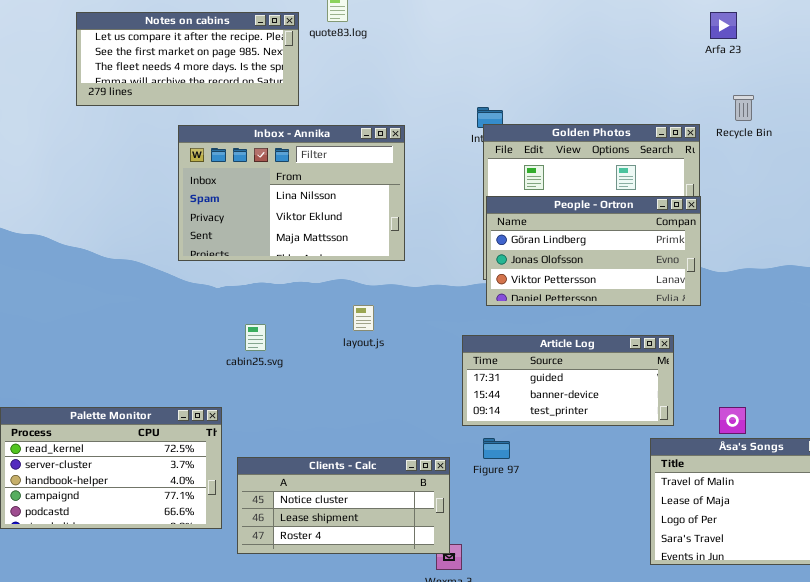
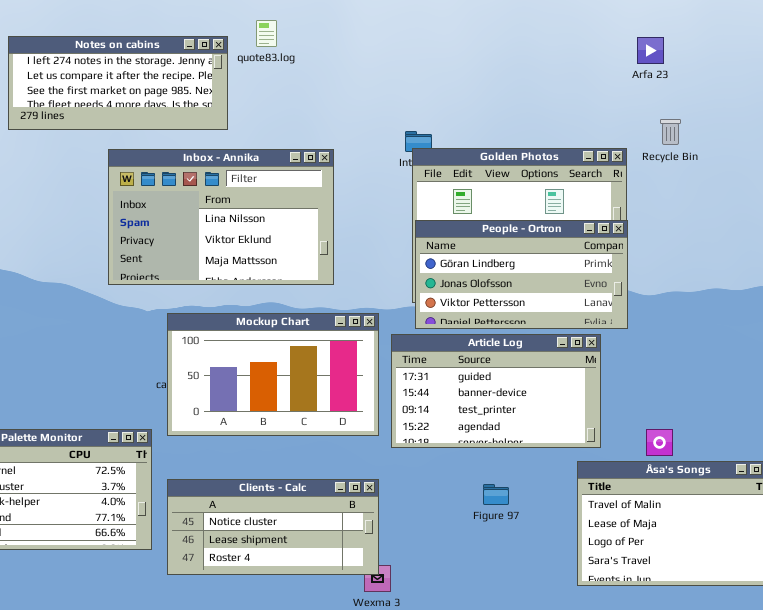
Notes on cabins: [76,12,299,106] -> [8,36,228,130], scrolled up 1 row
Mockup Chart: none -> [167,313,379,436], opened
Article Log: [462,335,674,426] -> [391,334,601,448], resized
Figure 97: [483,438,510,459] -> [483,484,509,505], moved

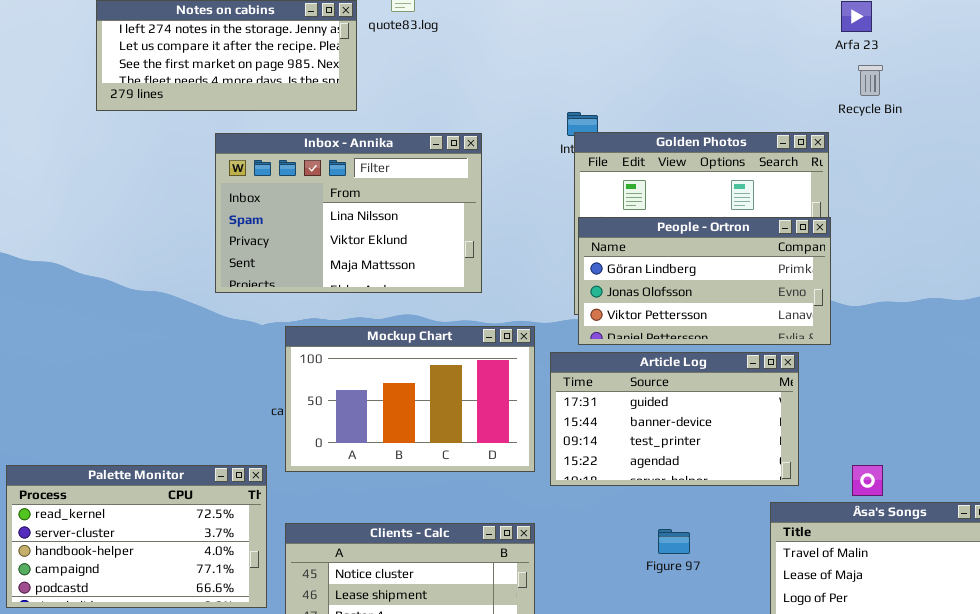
Recycle Bin: [660,119,681,145] -> [858,65,883,96], moved

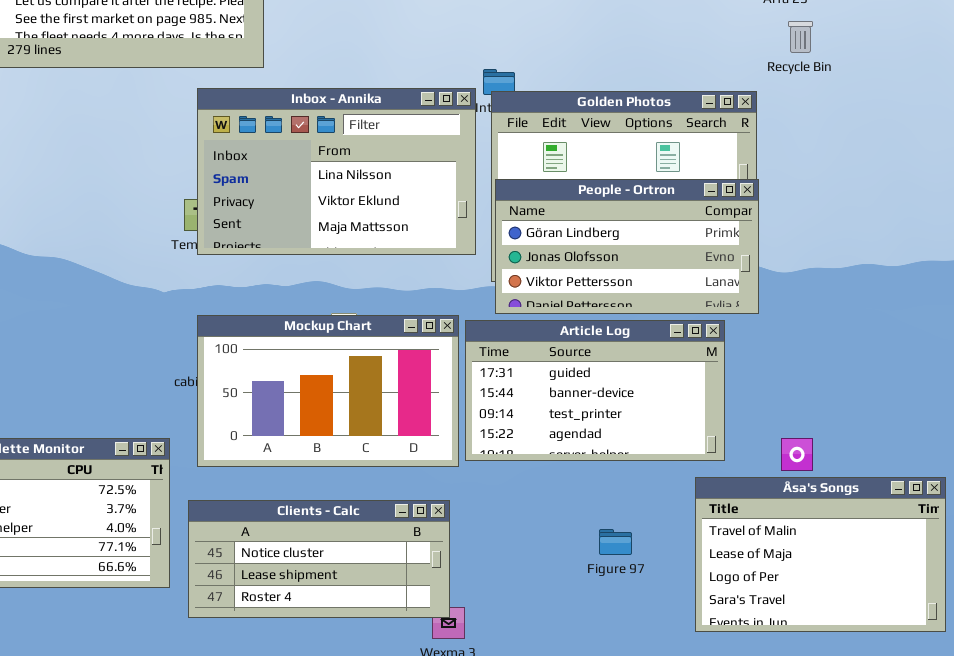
Inbox - Annika: [215,133,482,293] -> [197,88,476,255], moved
Mockup Chart: [285,326,535,472] -> [197,315,459,467], moved
Figure 97: [658,529,690,554] -> [599,529,632,555], moved

